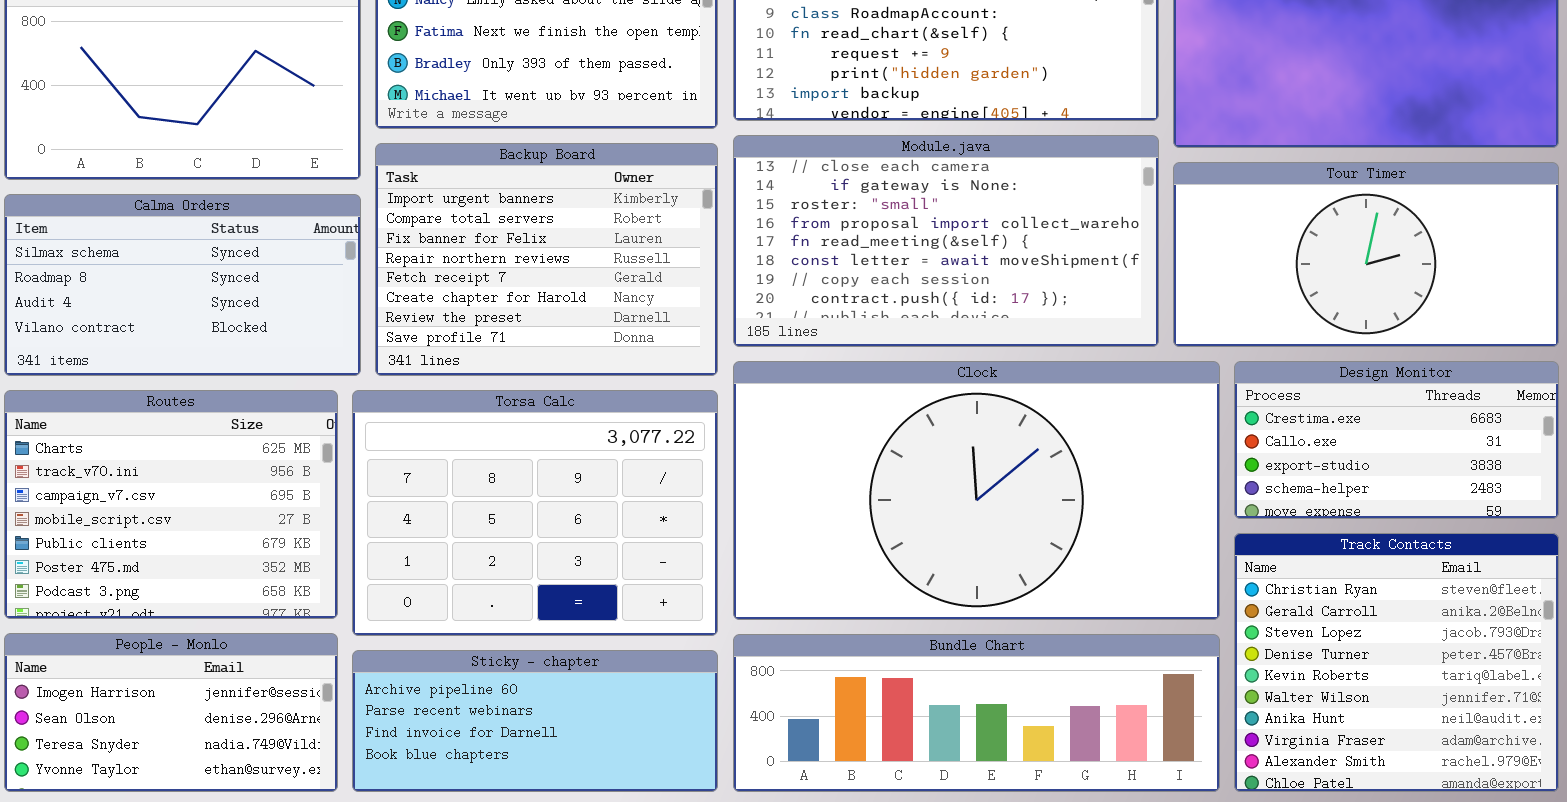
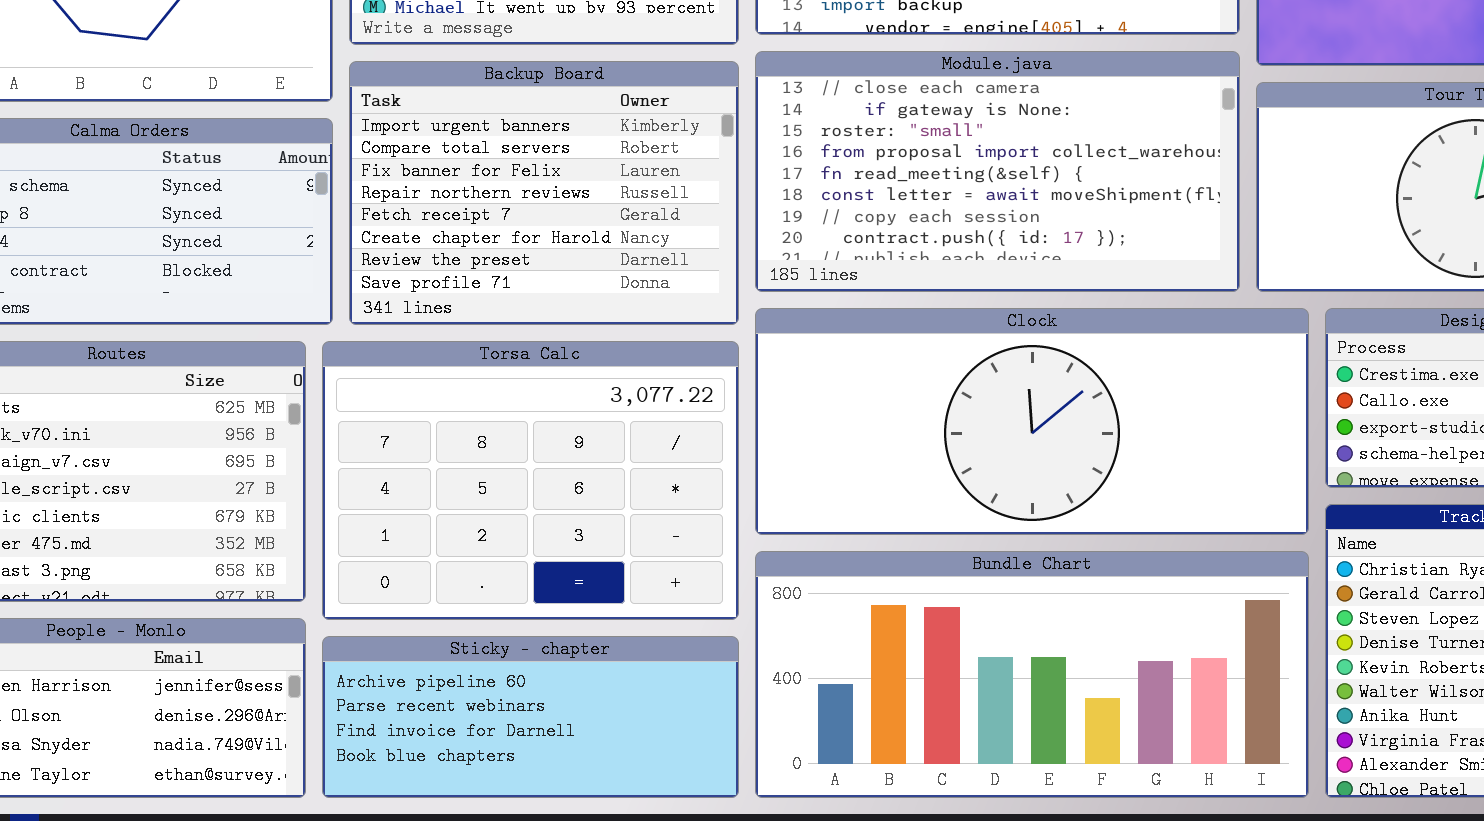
Clock: [733,361,1220,620] -> [755,308,1309,535], resized
Bundle Chart: [733,634,1220,792] -> [755,551,1309,798], resized

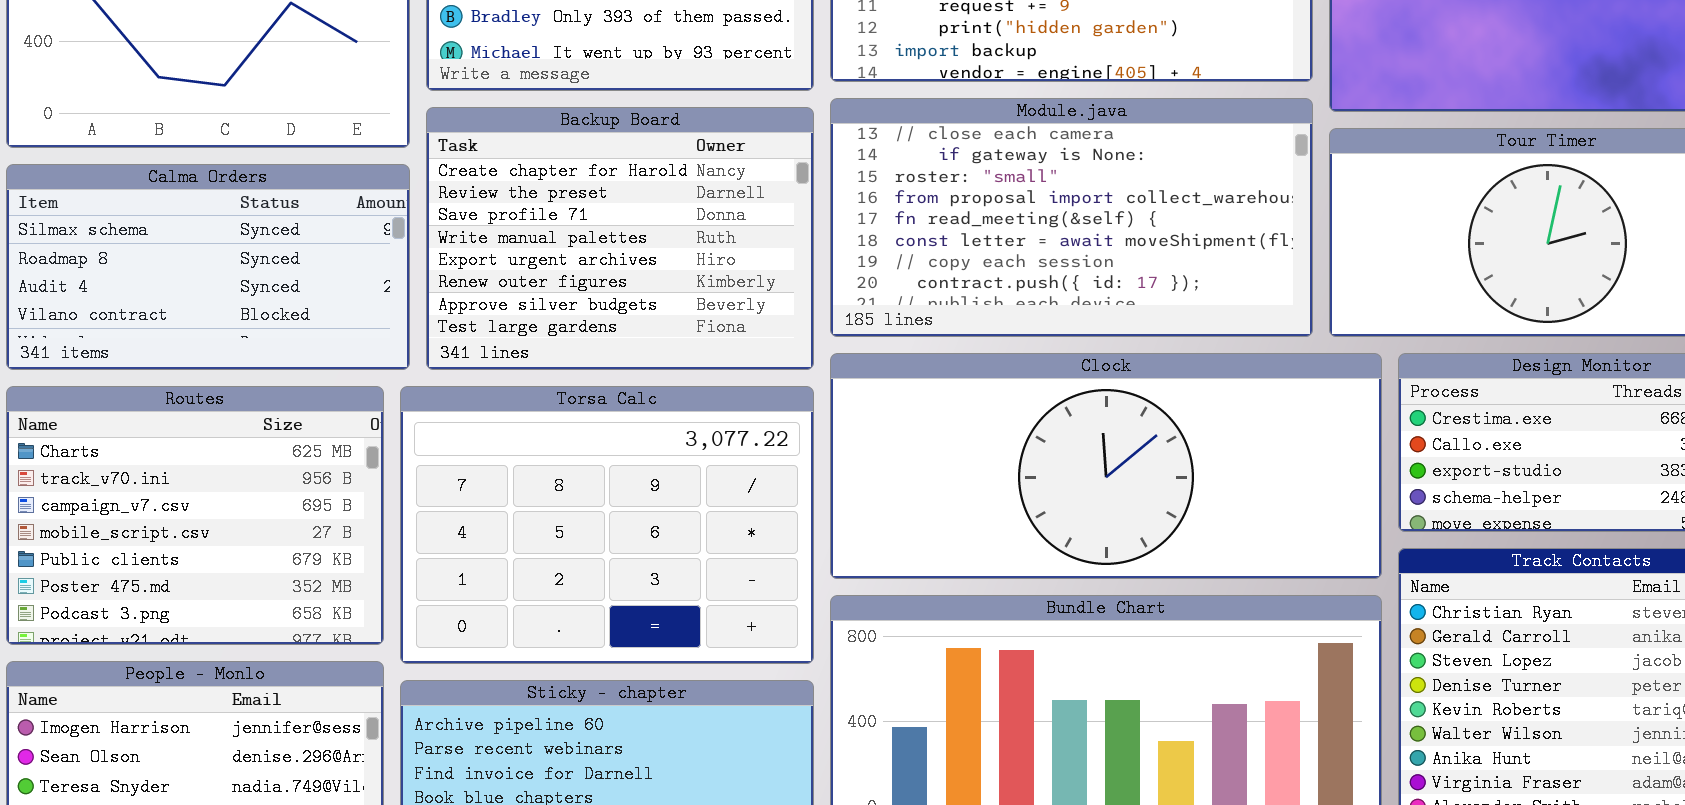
Backup Board: [349,61,739,325] -> [426,107,814,370], scrolled down 5 rows

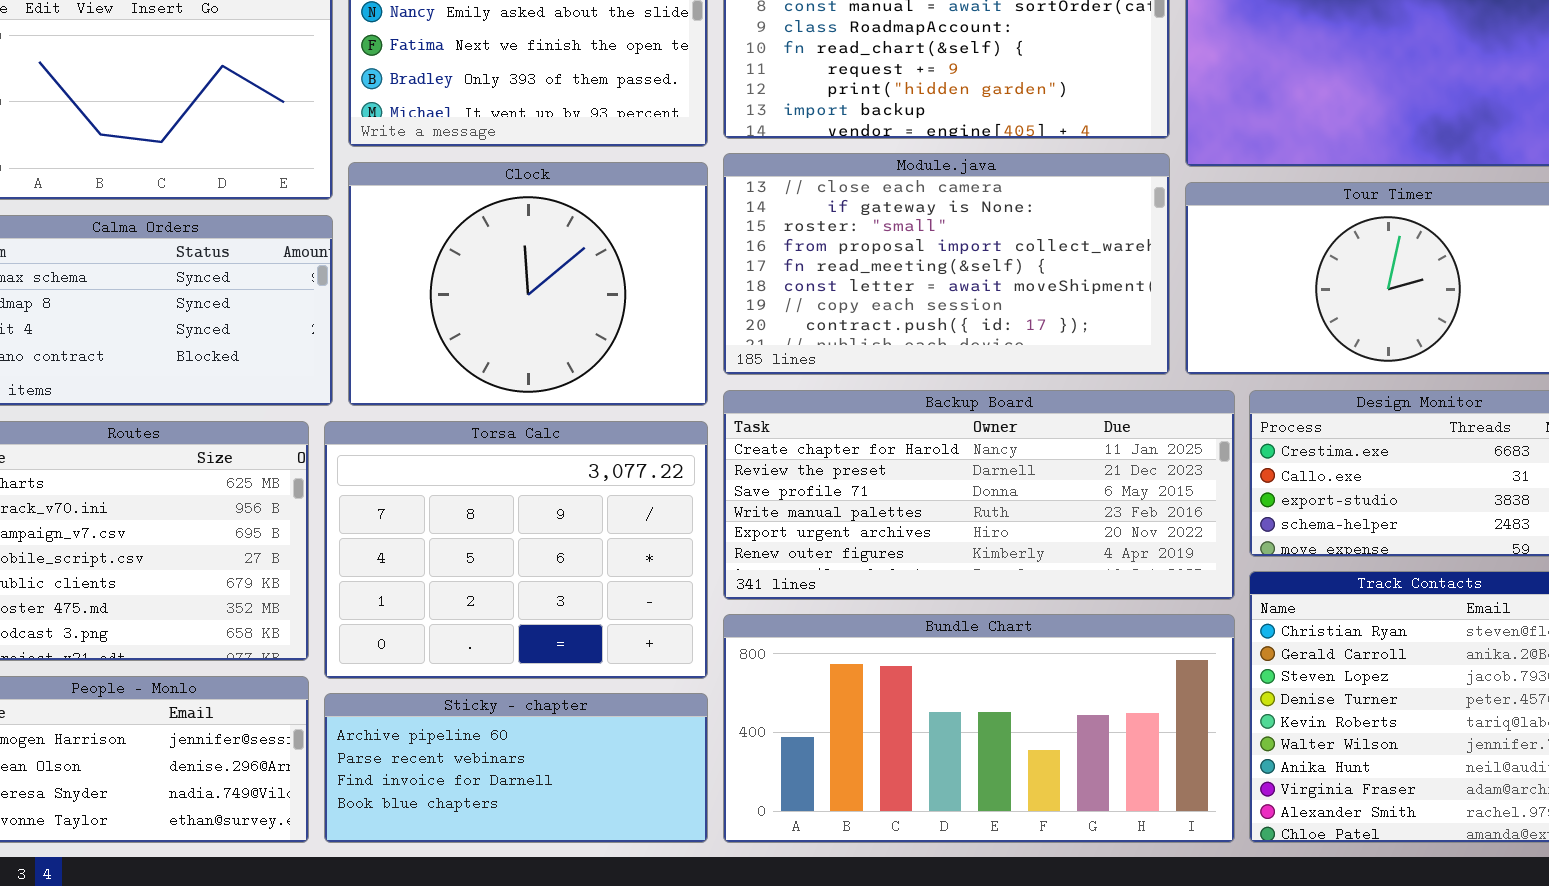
Backup Board: [426,107,814,370] -> [723,390,1235,600], moved, resized
Clock: [830,353,1382,579] -> [348,162,708,406], moved, resized

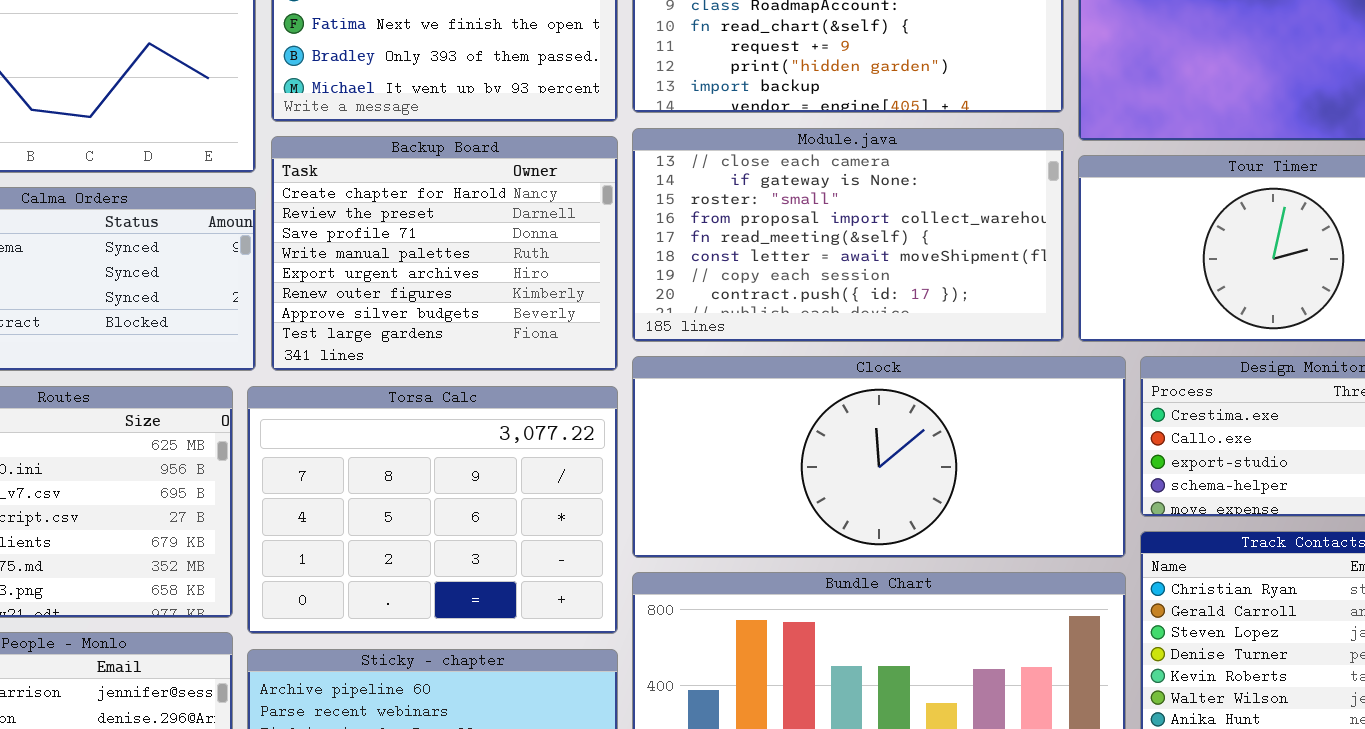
Clock: [348,162,708,406] -> [632,356,1126,558], moved, resized
Backup Board: [723,390,1235,600] -> [271,136,618,371], moved, resized

